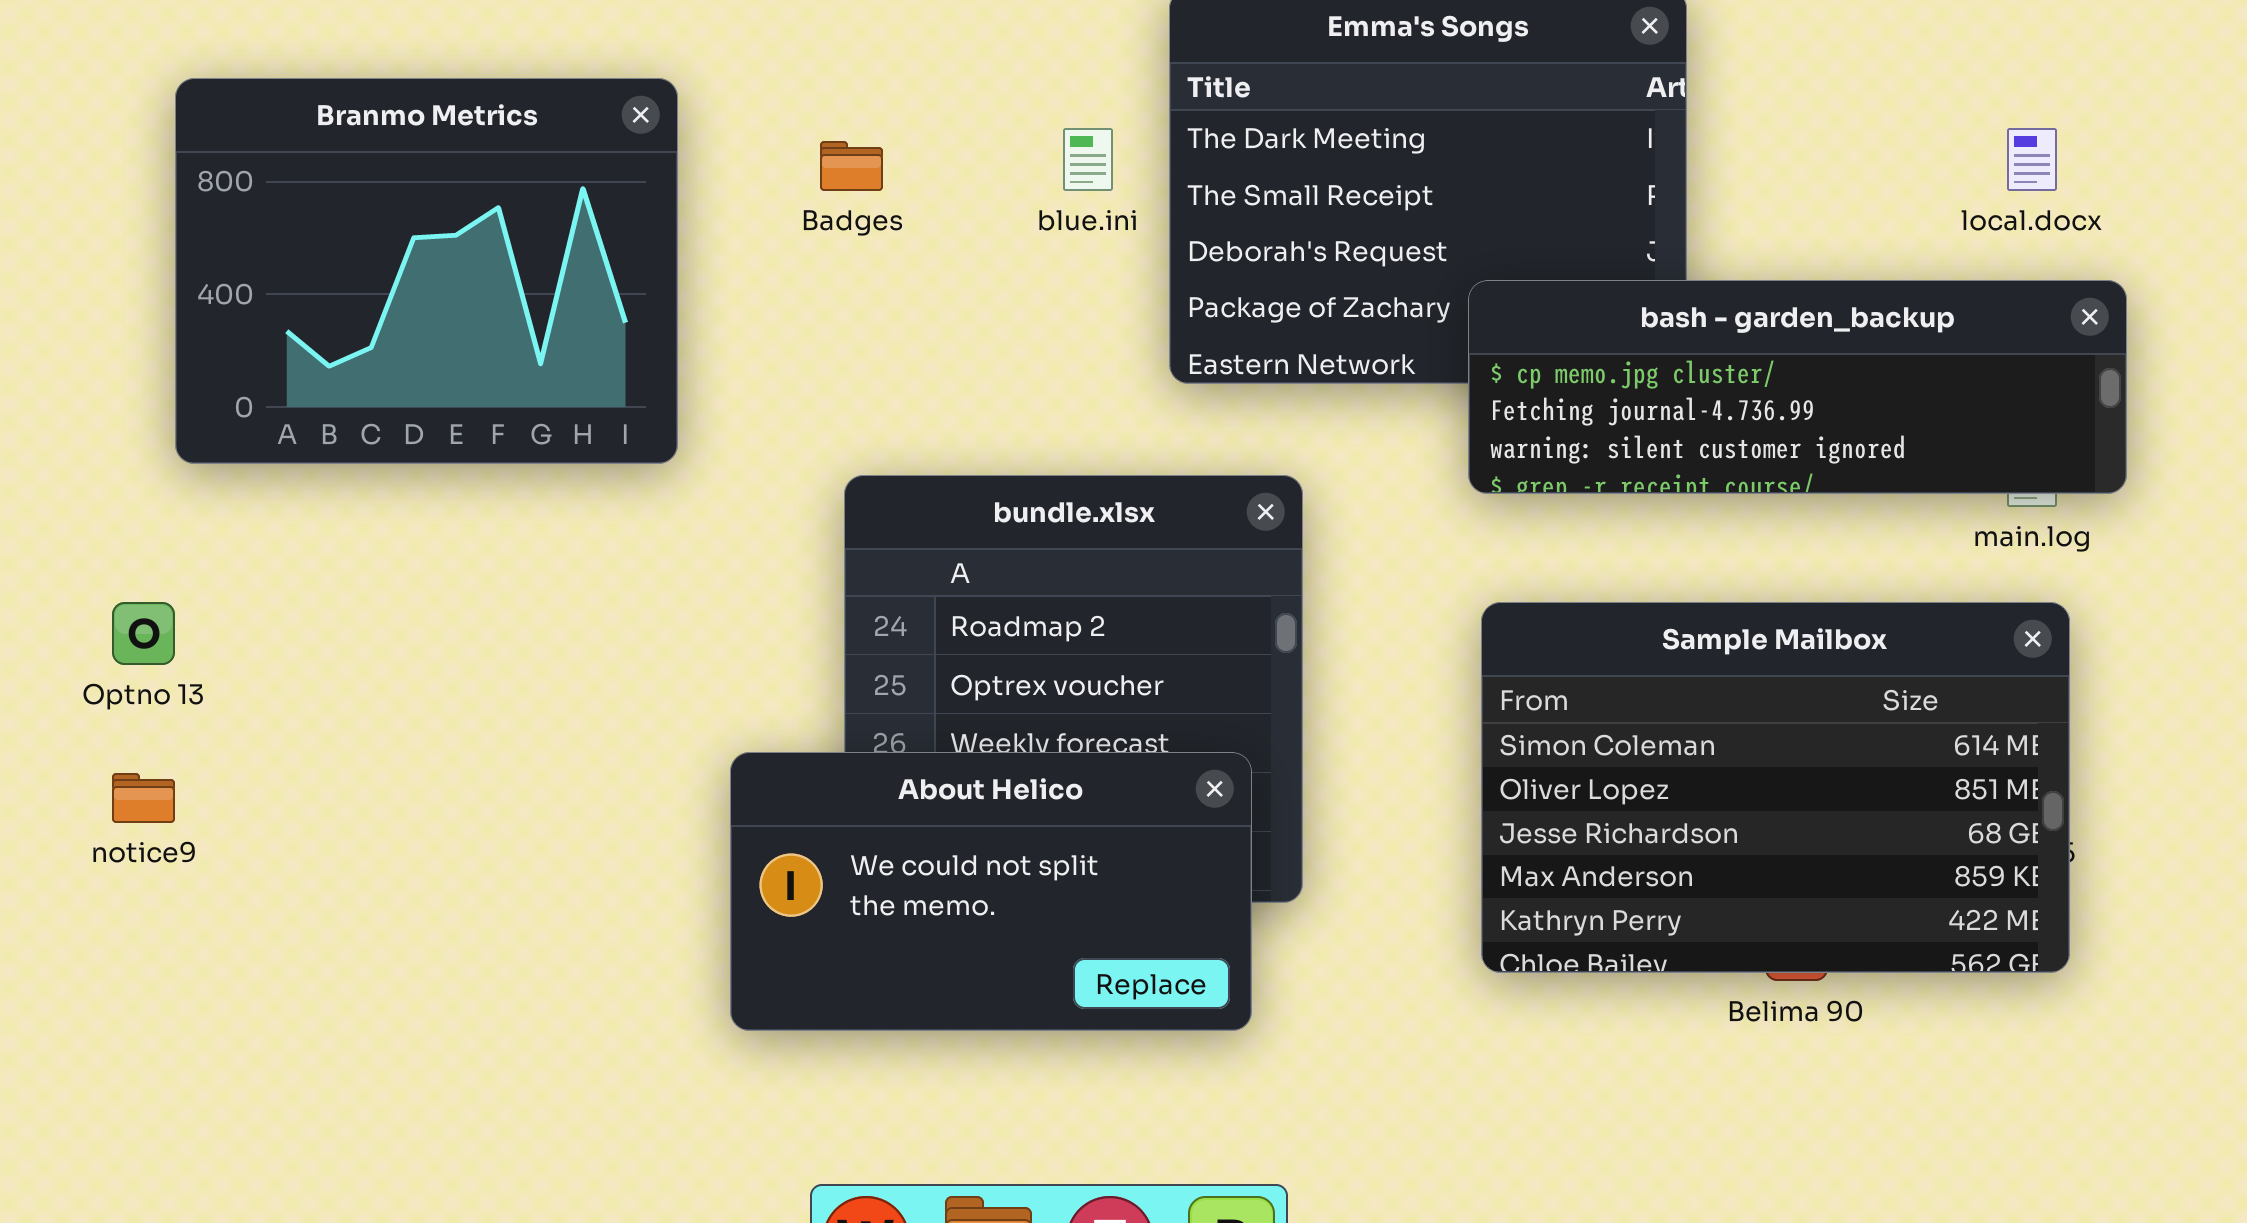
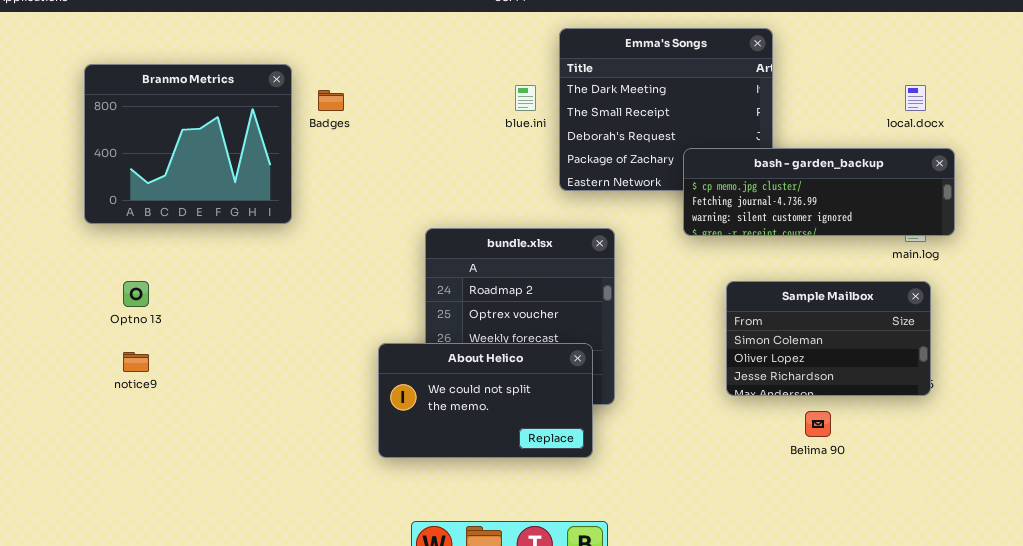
Branmo Metrics: [175,78,678,464] -> [84,64,292,224], moved
Badges: [820,141,883,191] -> [318,90,344,111], moved
Sample Mailbox: [1481,602,2070,973] -> [726,281,931,396], resized

